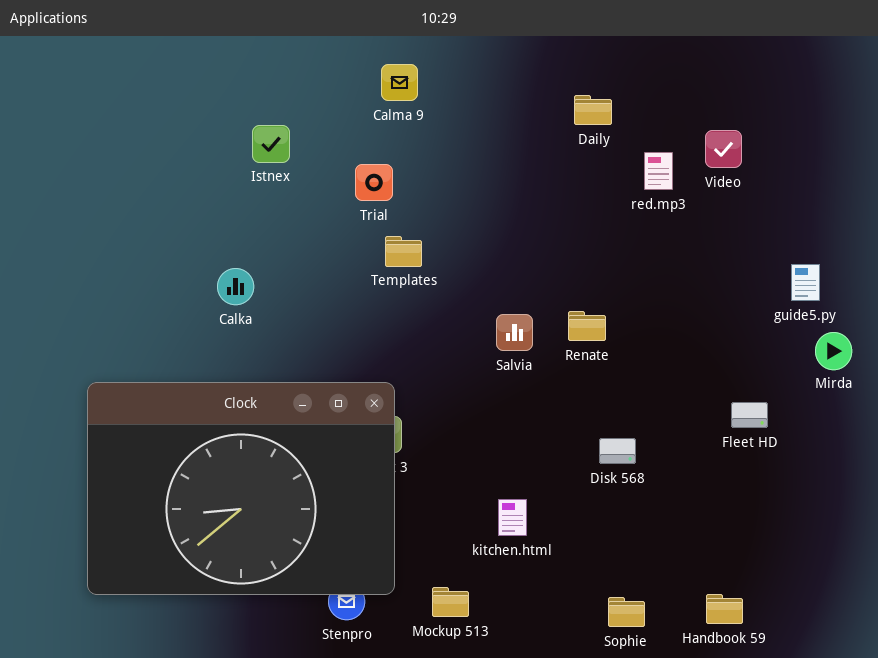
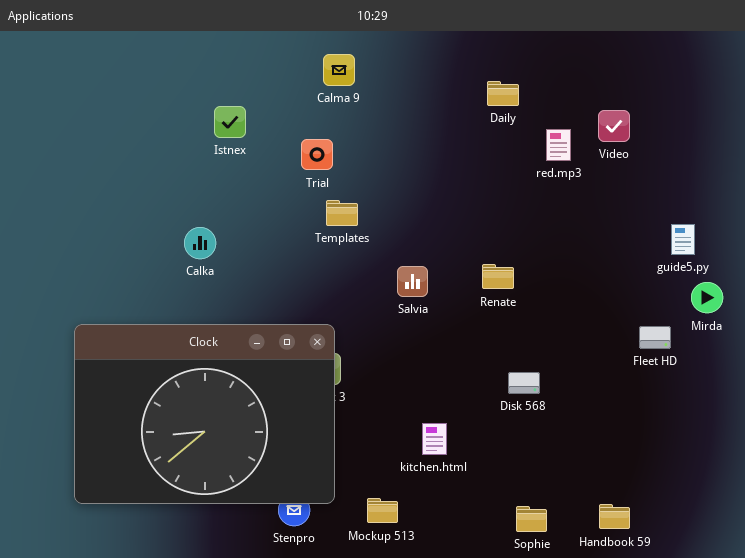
Salvia: [496,314,533,351] -> [397,266,428,297], moved
Fleet HD: [731,402,768,428] -> [639,326,671,349], moved

